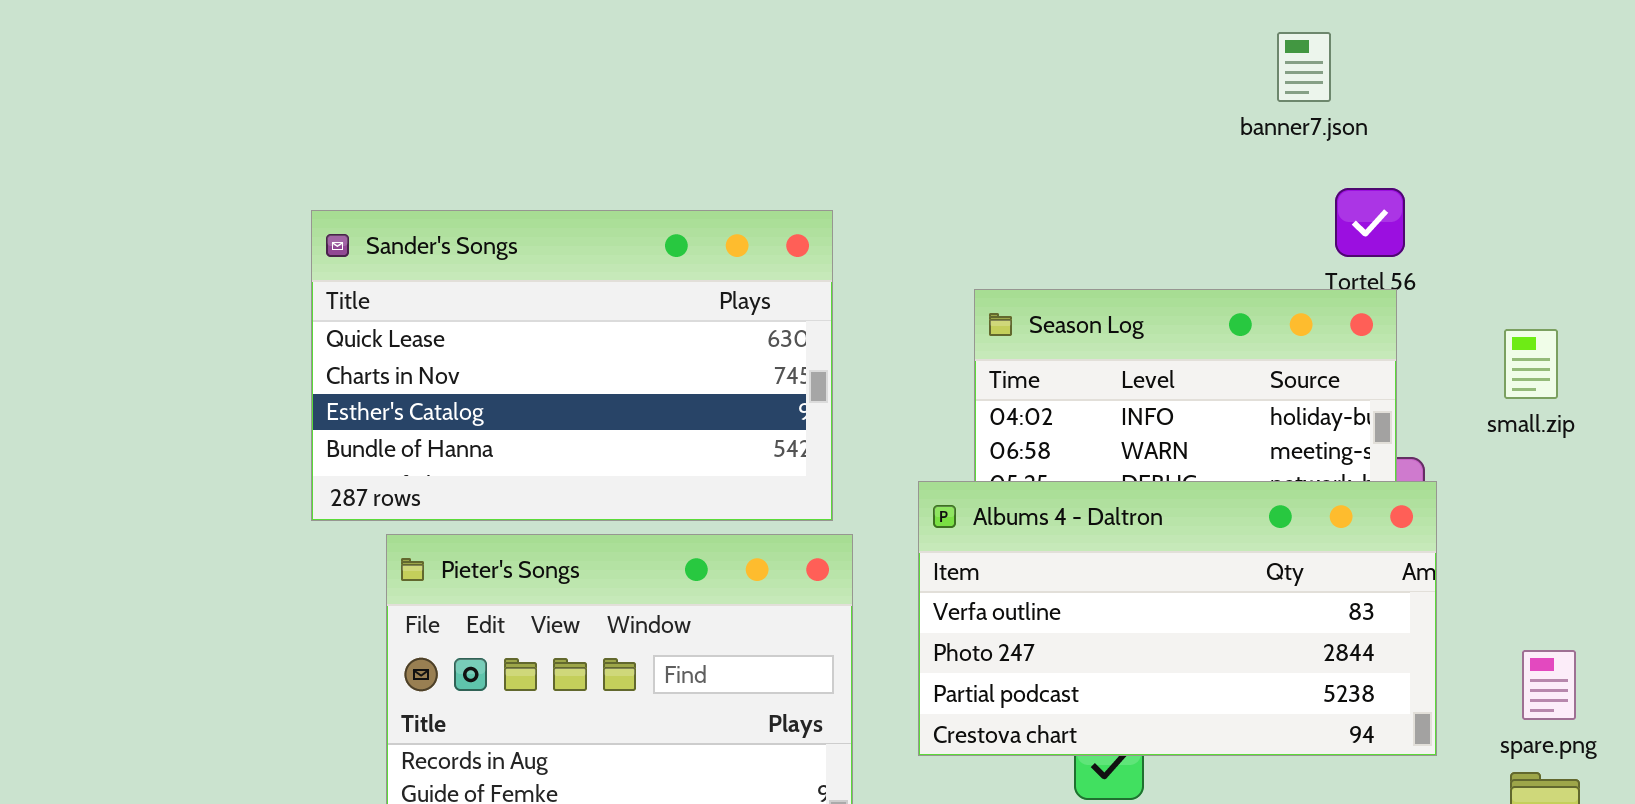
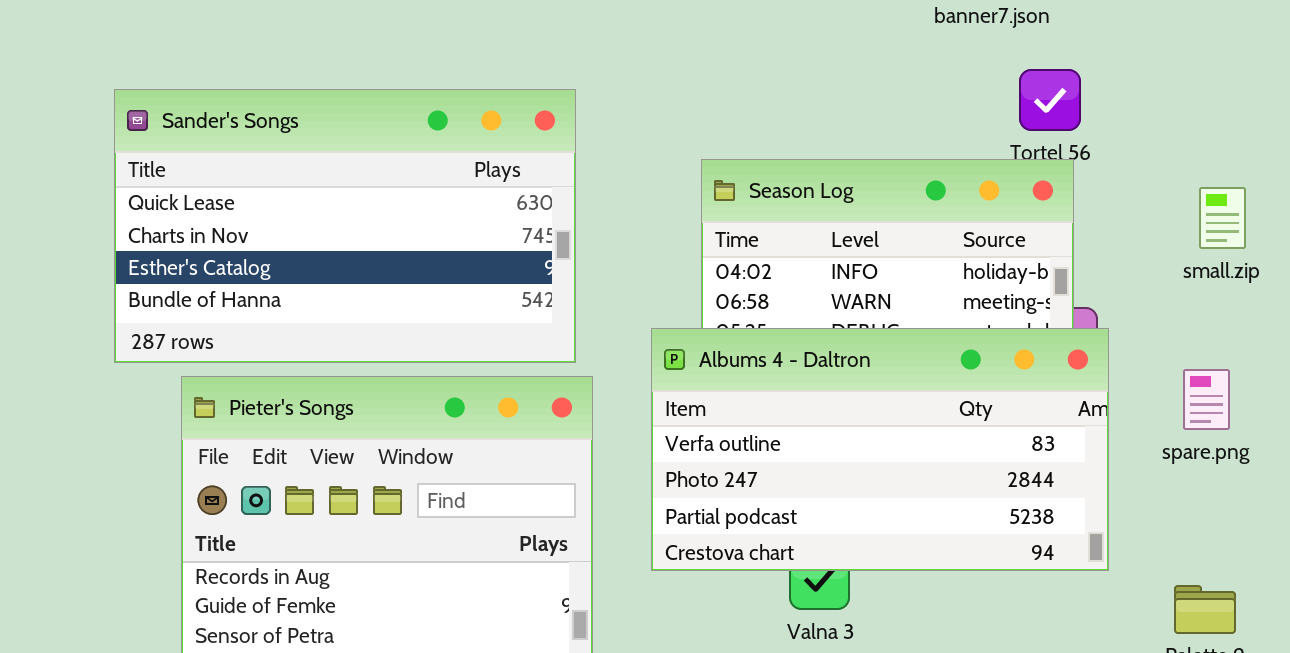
small.zip: [1504,329,1558,399] -> [1199,187,1246,249], moved
spare.png: [1522,650,1576,720] -> [1183,369,1230,430], moved

